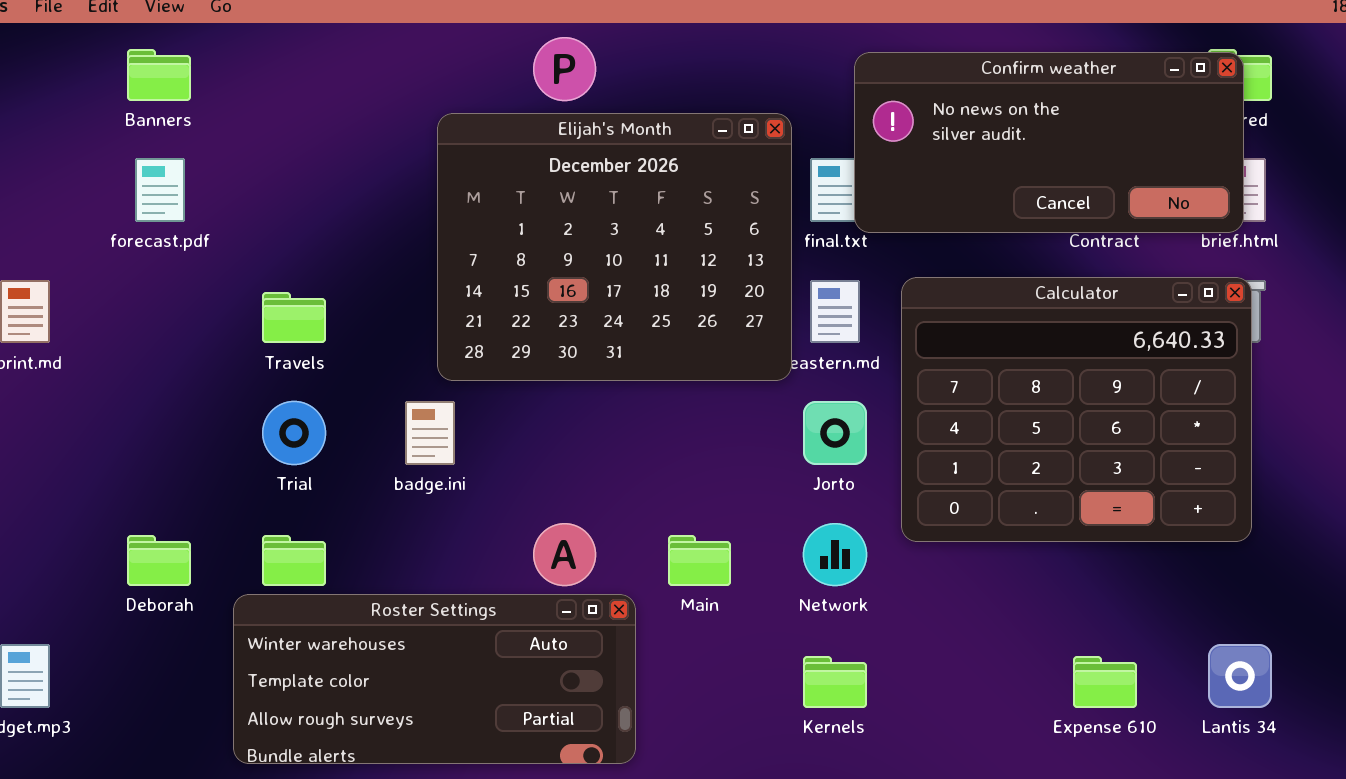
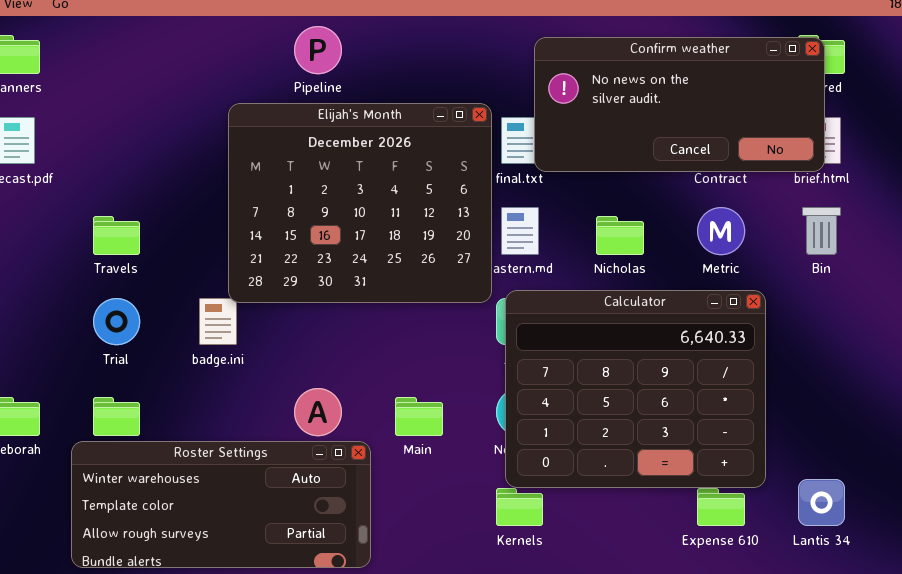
Elijah's Month: [437,113,792,381] -> [228,103,492,303], moved
Calculator: [901,277,1252,542] -> [505,290,766,488], moved

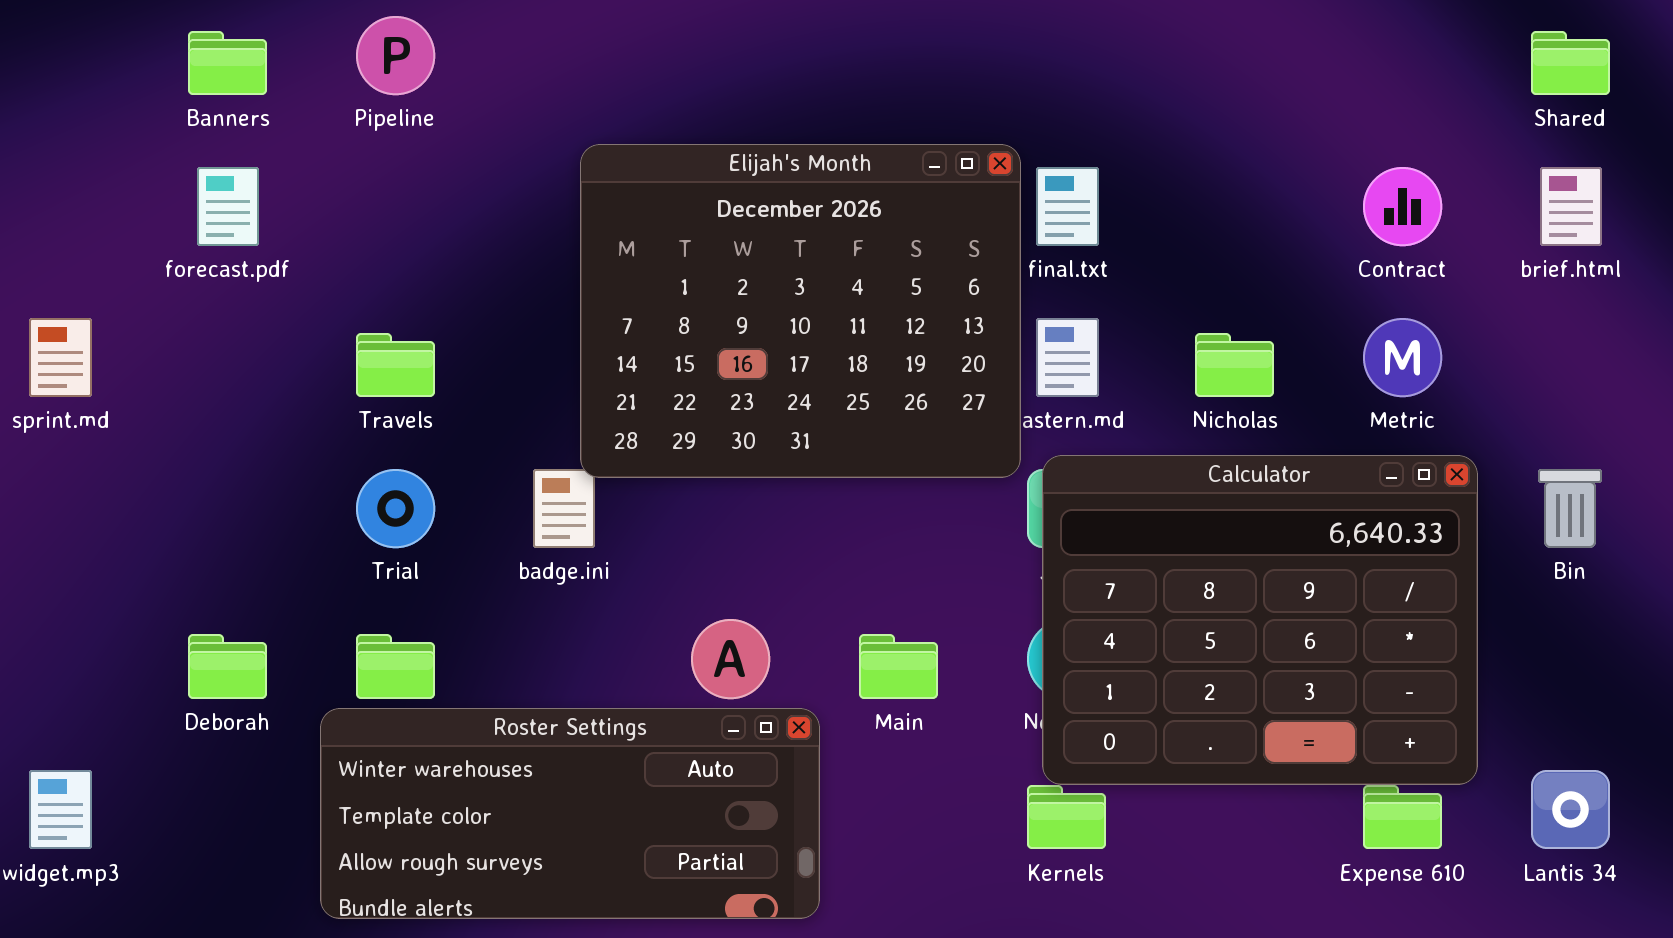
Pipeline: [294,26,342,74] -> [356,16,435,95], moved
Confirm weather: [534,37,825,172] -> none, closed
Bin: [802,207,841,255] -> [1538,469,1602,548], moved

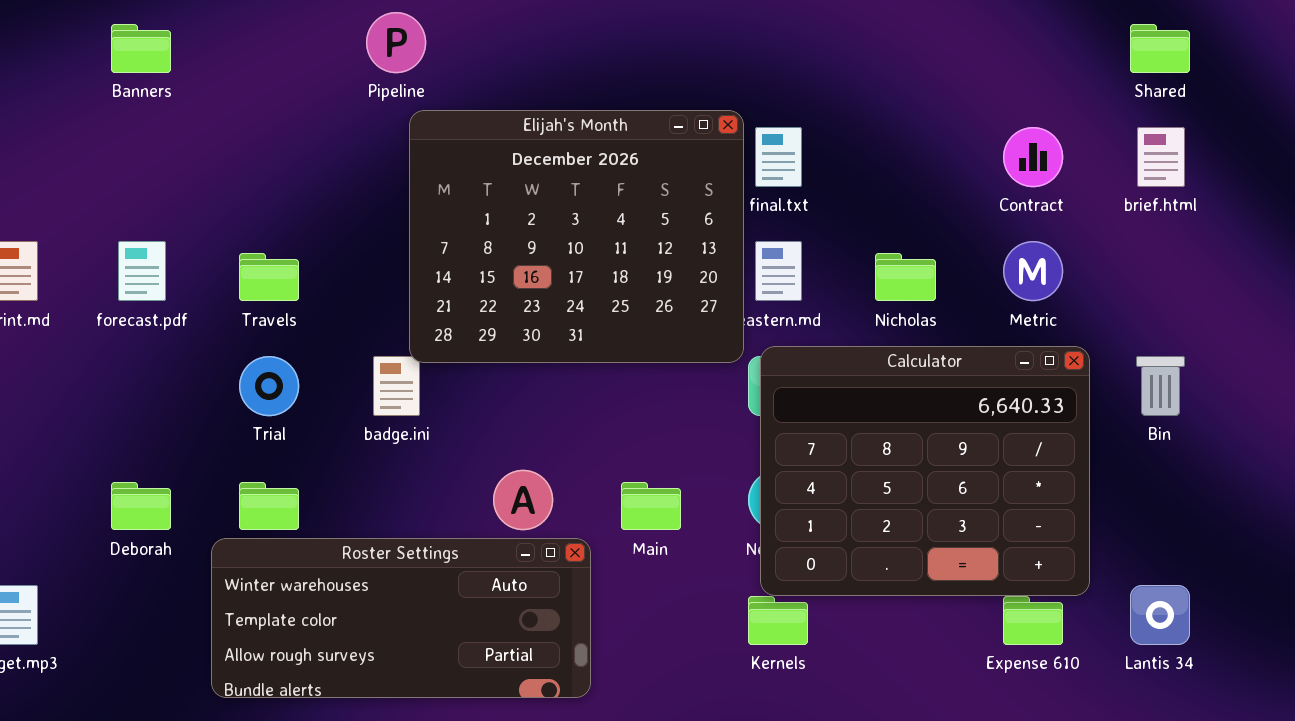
Pipeline: [356,16,435,95] -> [366,12,426,73], moved
forecast.pdf: [197,167,259,246] -> [118,241,166,301], moved

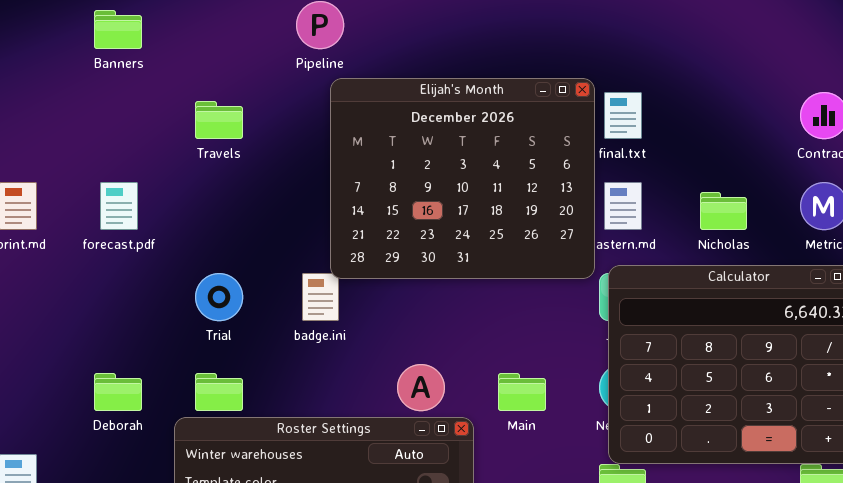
Travels: [239,253,299,301] -> [195,101,243,139], moved

